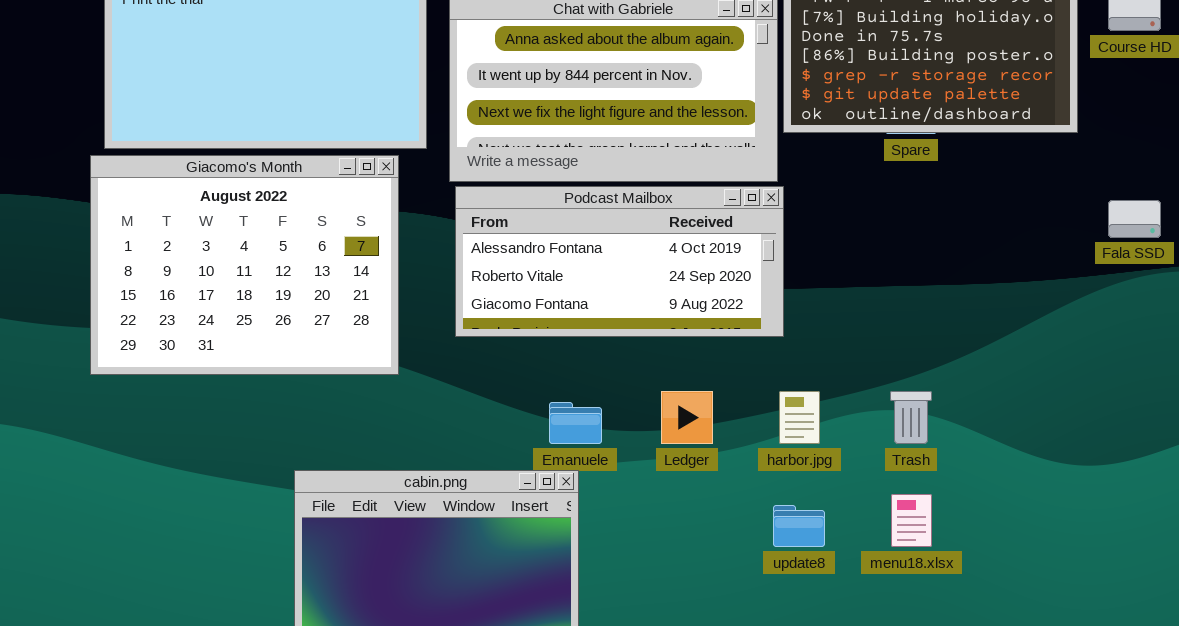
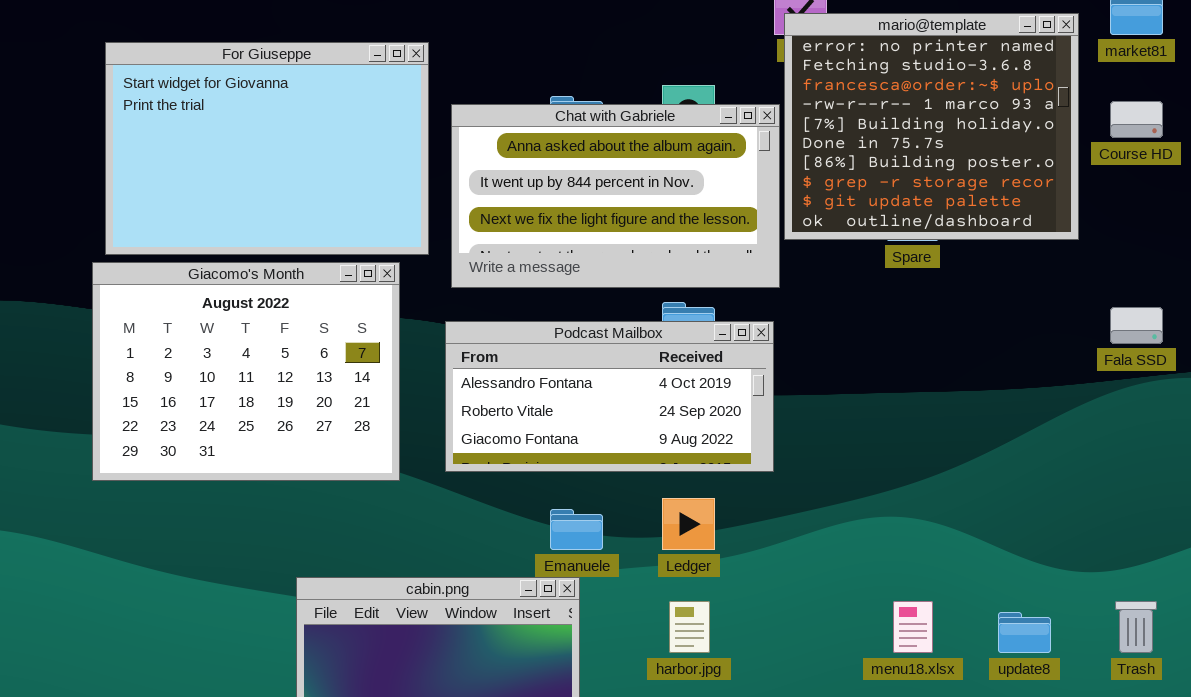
Podcast Mailbox: [455,186,784,337] -> [445,321,774,472], moved
harbor.jpg: [779,391,820,444] -> [669,601,710,653], moved
Trash: [890,391,932,444] -> [1115,601,1157,653], moved
update8: [773,505,825,547] -> [998,612,1051,653], moved

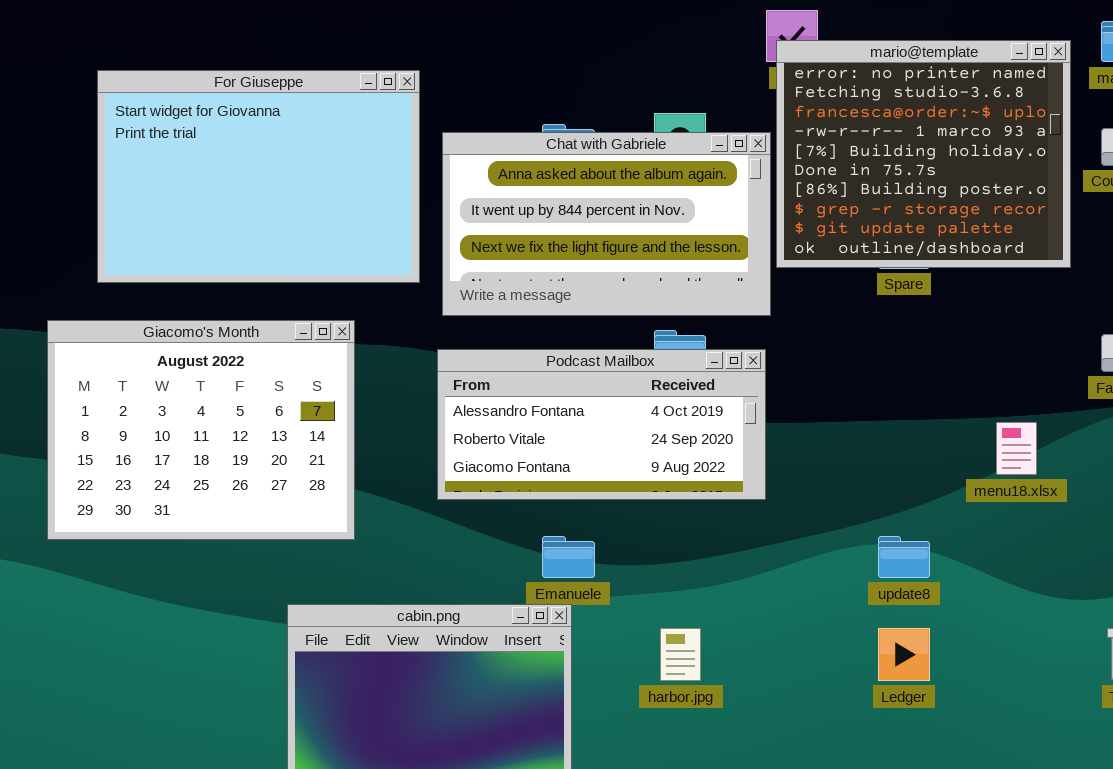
Giacomo's Month: [92,262,400,481] -> [47,320,355,540], moved
Ledger: [662,498,715,550] -> [878,628,930,681], moved
menu18.xlsx: [893,601,933,653] -> [996,422,1037,475], moved
update8: [998,612,1051,653] -> [878,536,930,578], moved

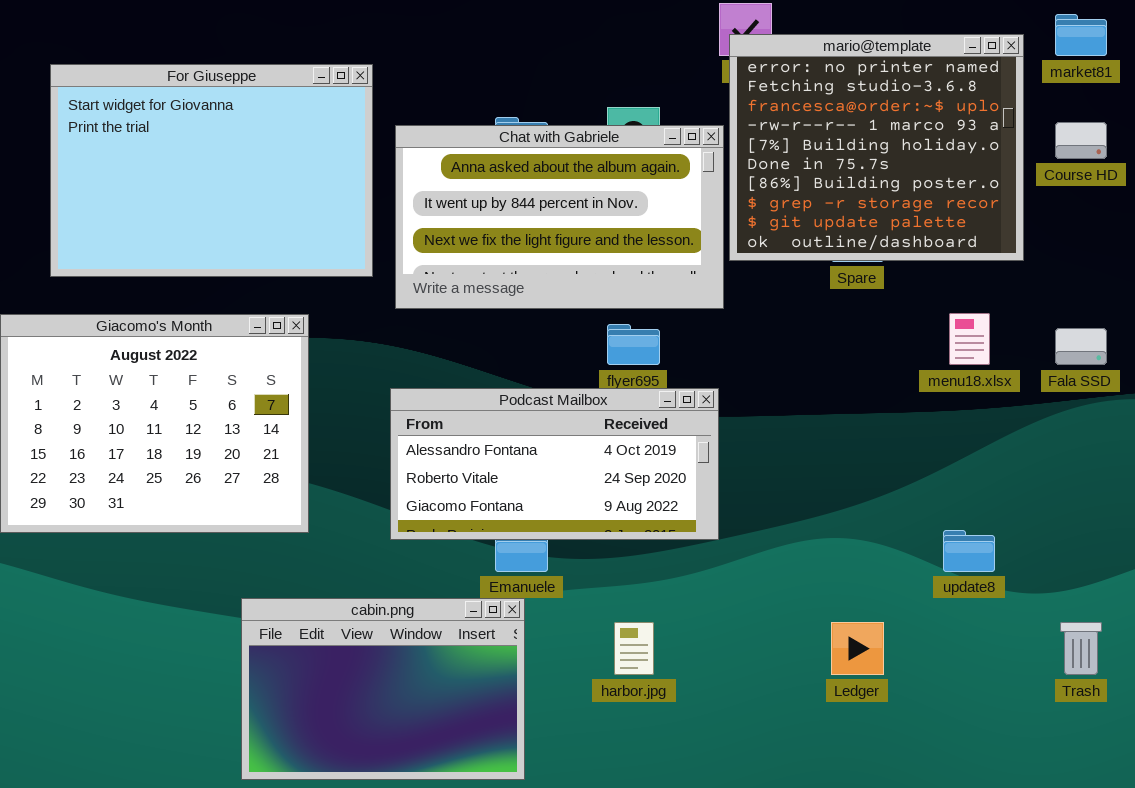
Podcast Mailbox: [437,349,766,500] -> [390,388,719,540], moved
menu18.xlsx: [996,422,1037,475] -> [949,313,990,365], moved
update8: [878,536,930,578] -> [943,530,995,572], moved

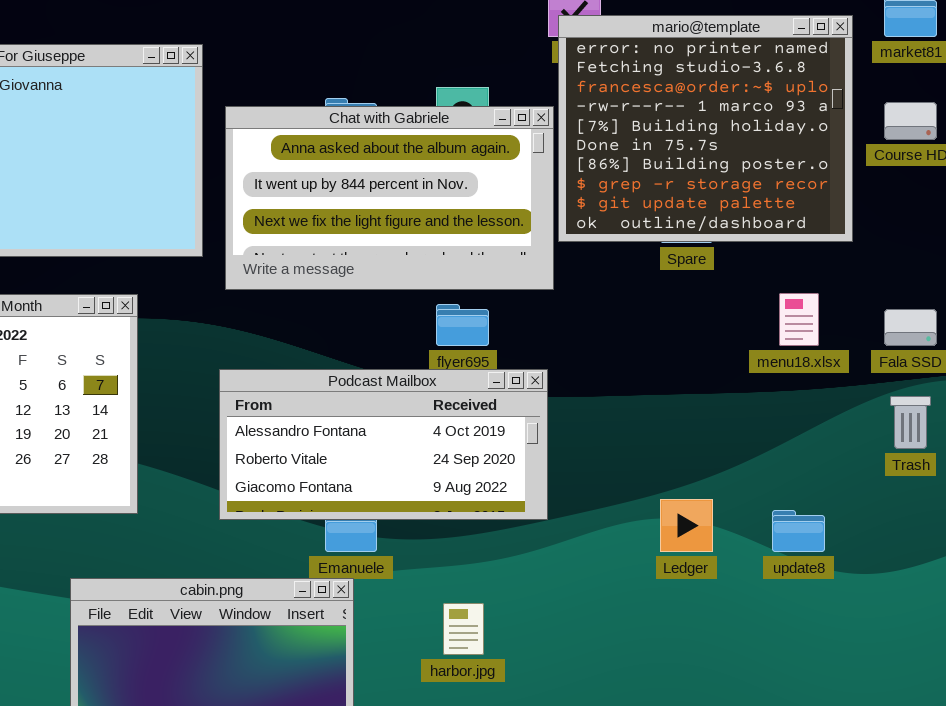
Ledger: [831,622,884,675] -> [660,499,713,552], moved
Trash: [1060,622,1102,675] -> [890,396,931,449], moved

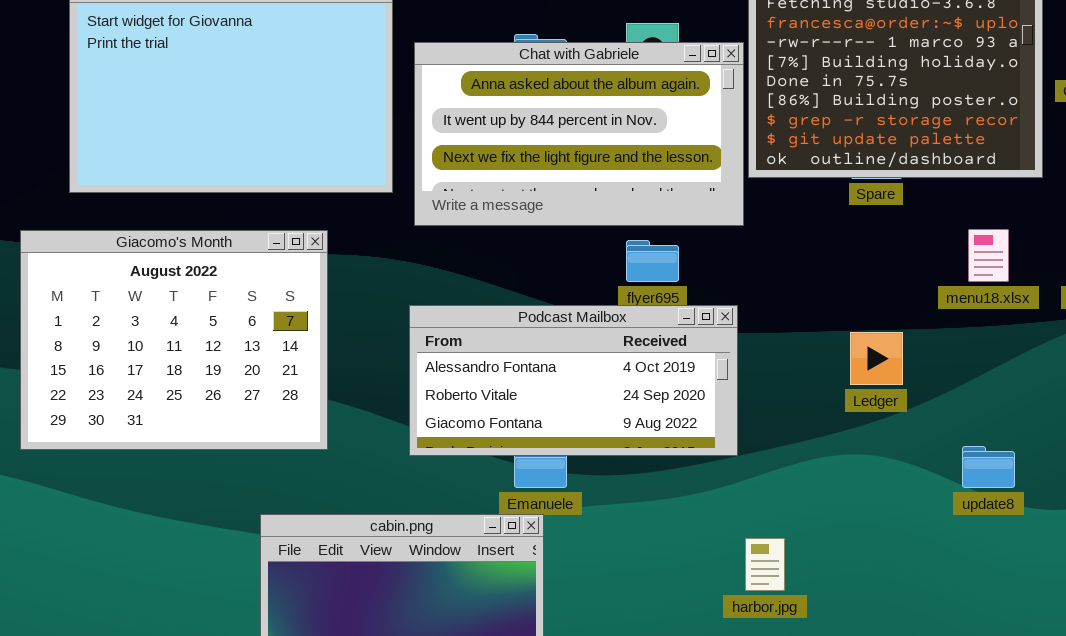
Ledger: [660,499,713,552] -> [850,332,903,385], moved
harbor.jpg: [443,603,484,655] -> [745,538,785,591], moved

